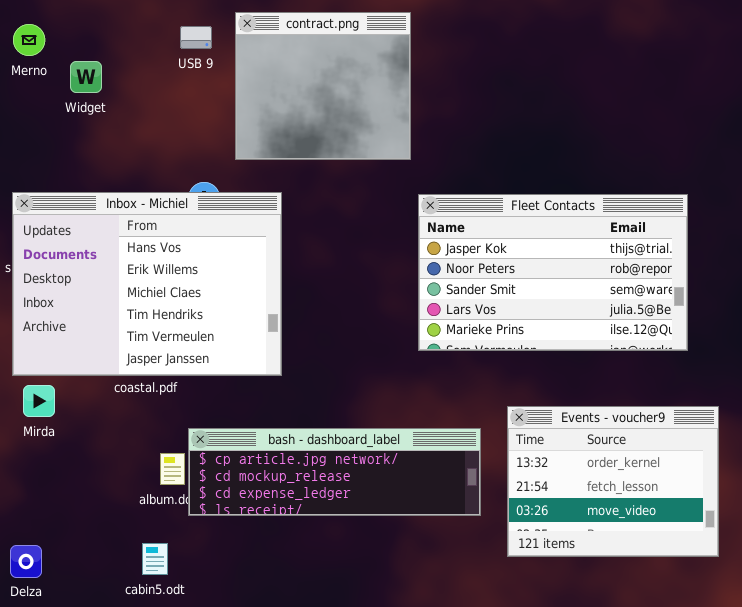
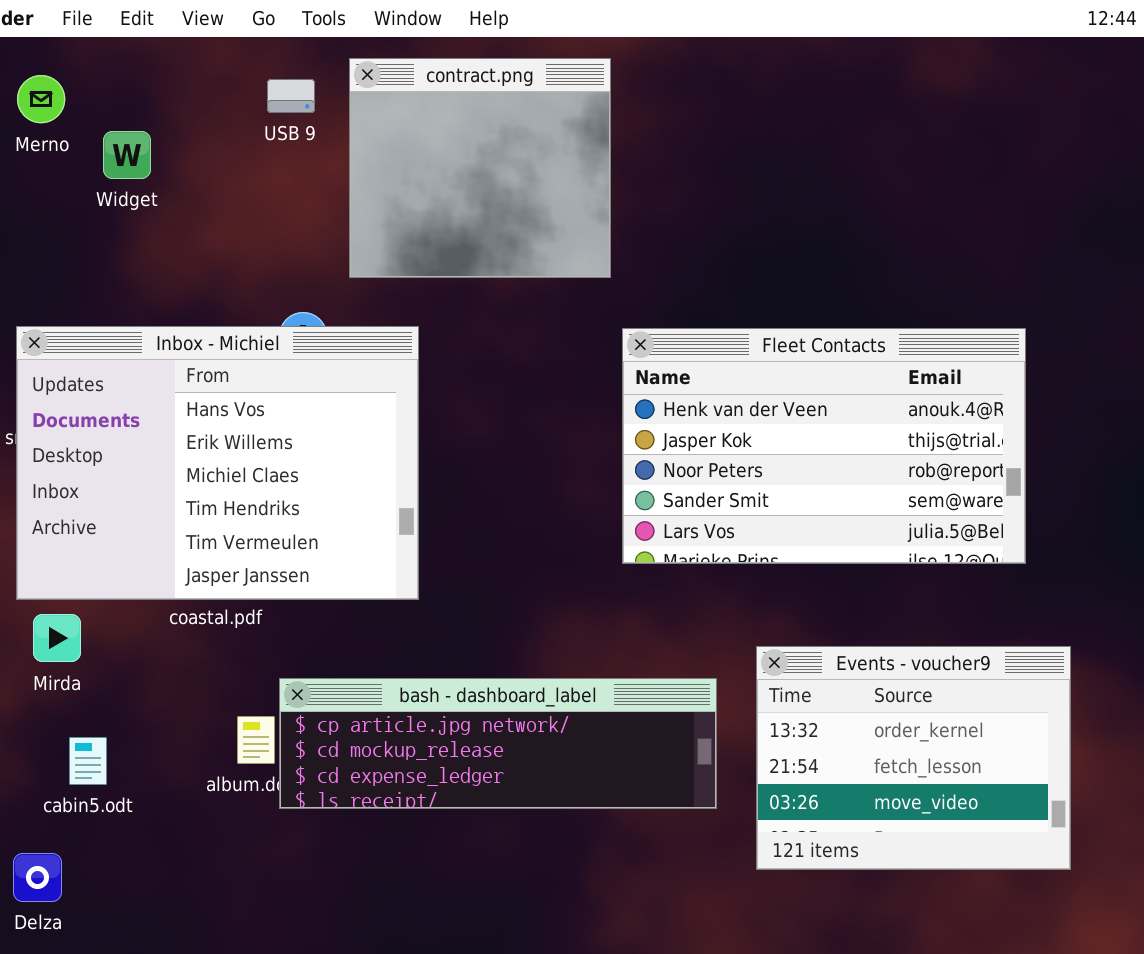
Fleet Contacts: [418,194,688,351] -> [622,328,1026,564], scrolled up 1 row
cabin5.odt: [142,543,168,575] -> [69,737,107,785], moved

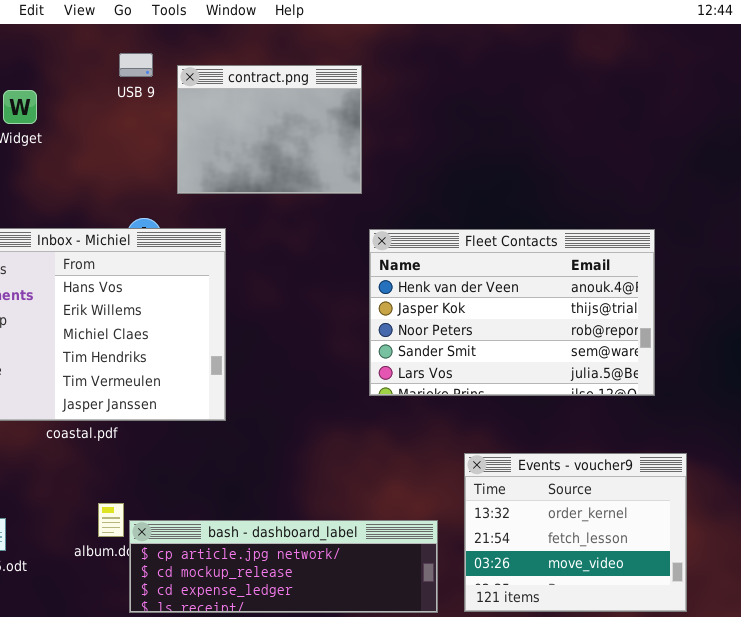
contract.png: [349,58,611,278] -> [177,65,362,194], resized
bash - dashboard_label: [279,678,717,809] -> [129,520,438,613], moved

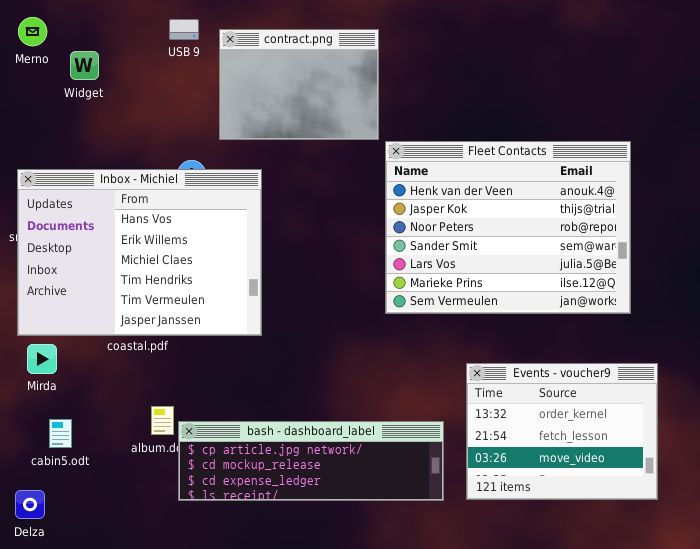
Fleet Contacts: [369,229,655,396] -> [385,141,631,314], resized

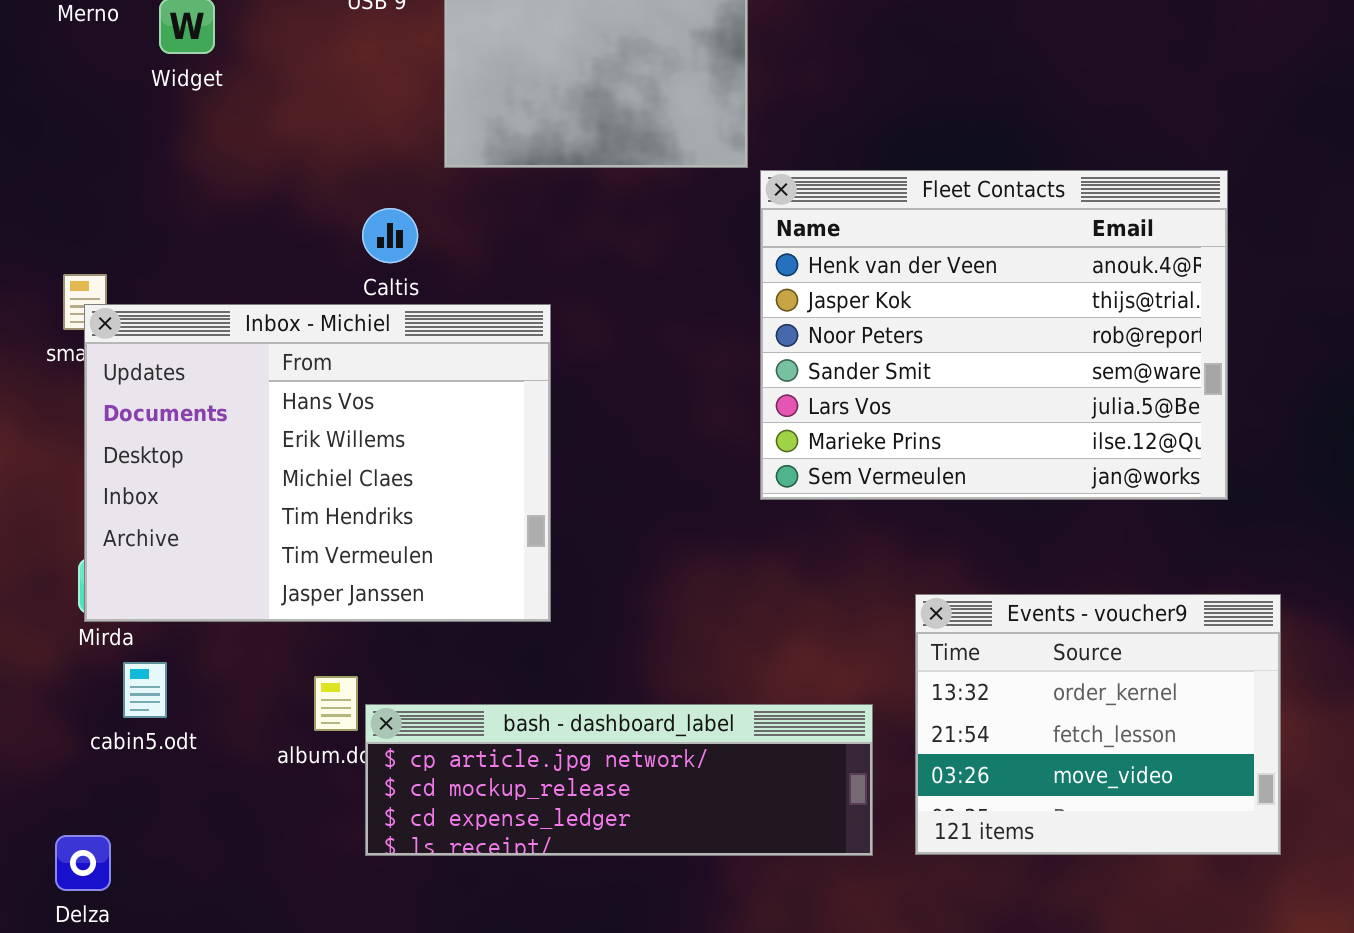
Inbox - Michiel: [17,169,262,336] -> [84,304,551,622], moved
cabin5.odt: [49,419,72,448] -> [123,662,167,718], moved

